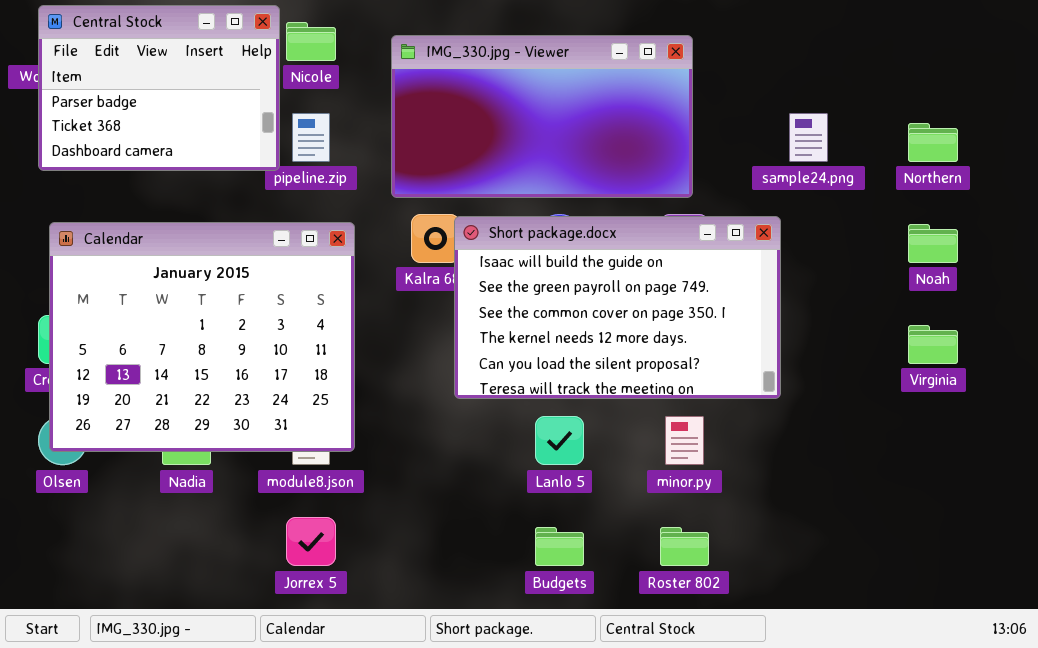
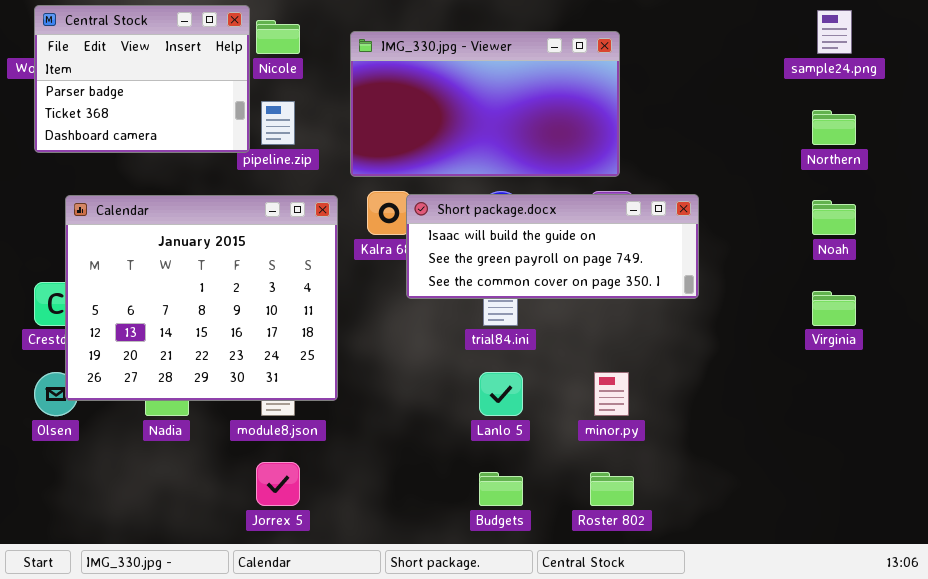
sample24.png: [789,113,828,162] -> [817,10,852,54], moved
Short package.docx: [454,216,781,399] -> [406,194,699,299], resized
Calendar: [49,222,355,452] -> [65,195,338,401], moved

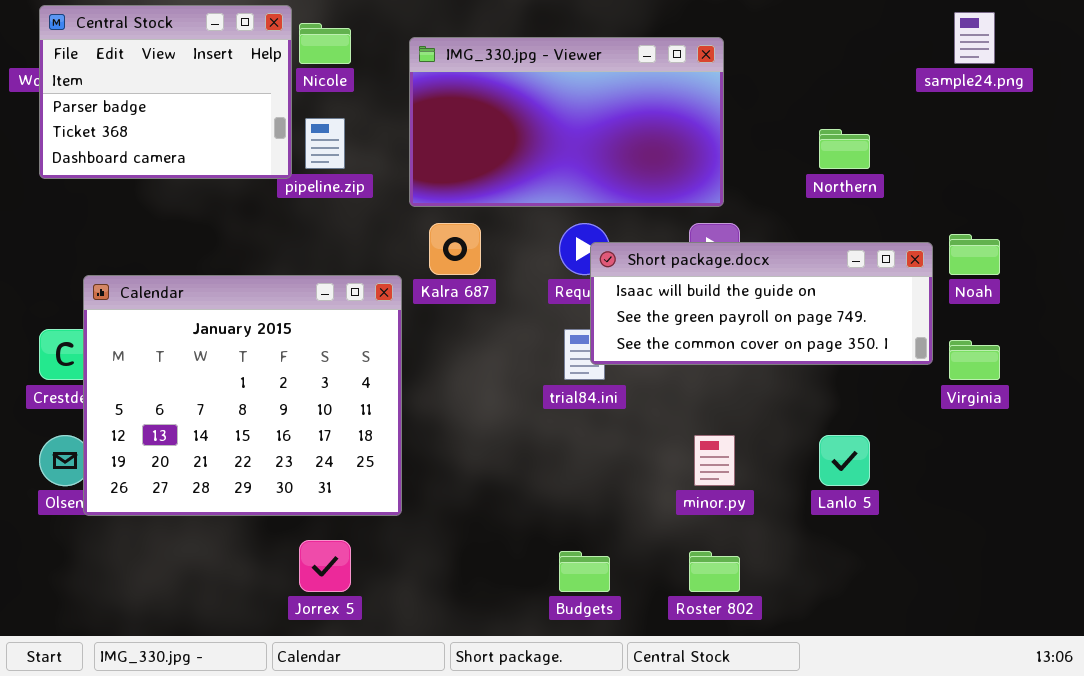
Northern: [812,110,856,145] -> [819,129,870,169], moved
Short package.docx: [406,194,699,299] -> [590,242,933,365], moved
Calendar: [65,195,338,401] -> [83,275,402,516], moved
Lanlo 5: [479,372,523,416] -> [819,435,870,486], moved

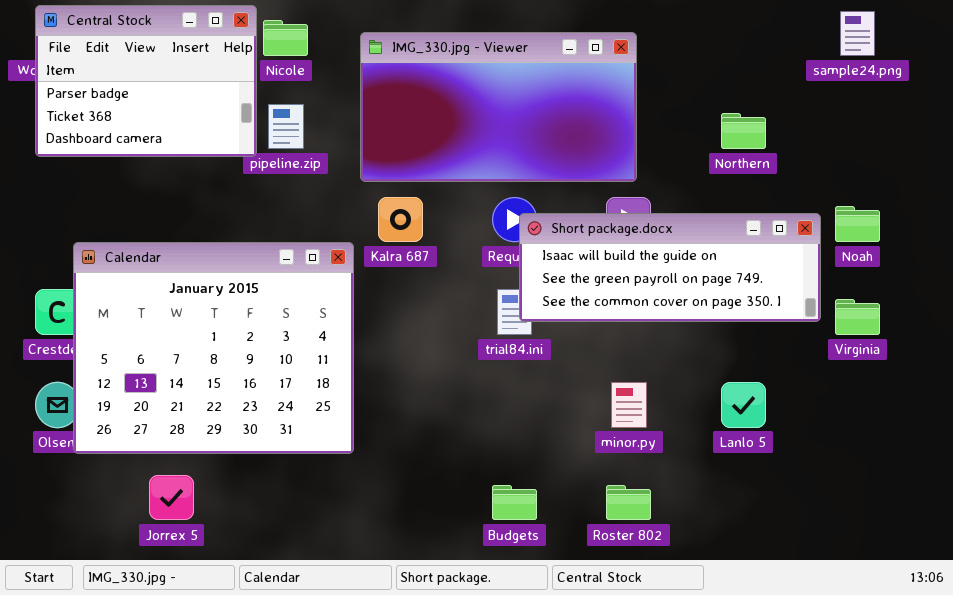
Jorrex 5: [299,540,351,592] -> [149,475,194,520], moved

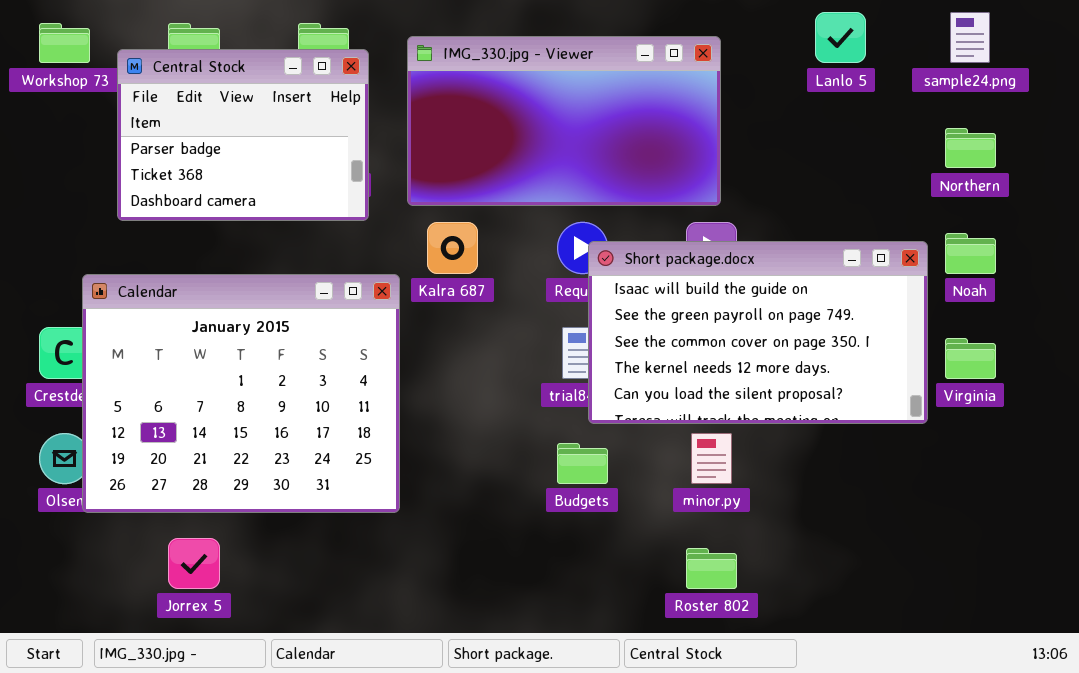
Central Stock: [35,5,257,157] -> [117,49,369,221], moved
Northern: [721,113,766,149] -> [945,128,996,168], moved
Short package.docx: [519,213,821,322] -> [588,241,928,424], resized
Lanlo 5: [721,382,766,428] -> [815,12,866,63], moved
Budgets: [492,485,537,520] -> [557,443,608,484], moved

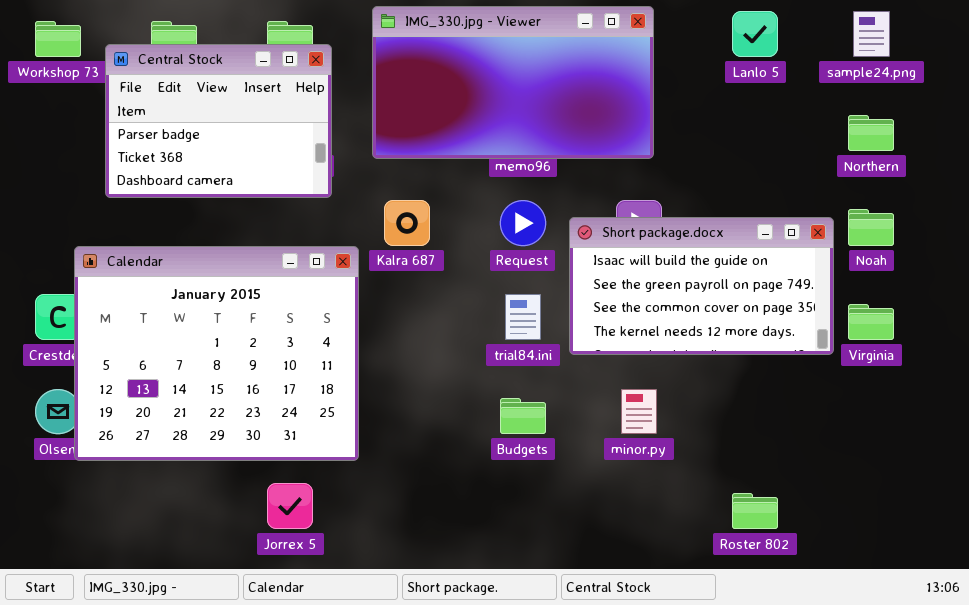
IMG_330.jpg - Viewer: [407,36,721,206] -> [372,6,654,159], moved
Short package.docx: [588,241,928,424] -> [569,217,834,355], resized
Jorrex 5: [168,538,220,589] -> [267,483,313,529], moved
Roster 802: [686,548,737,589] -> [732,493,778,529], moved

